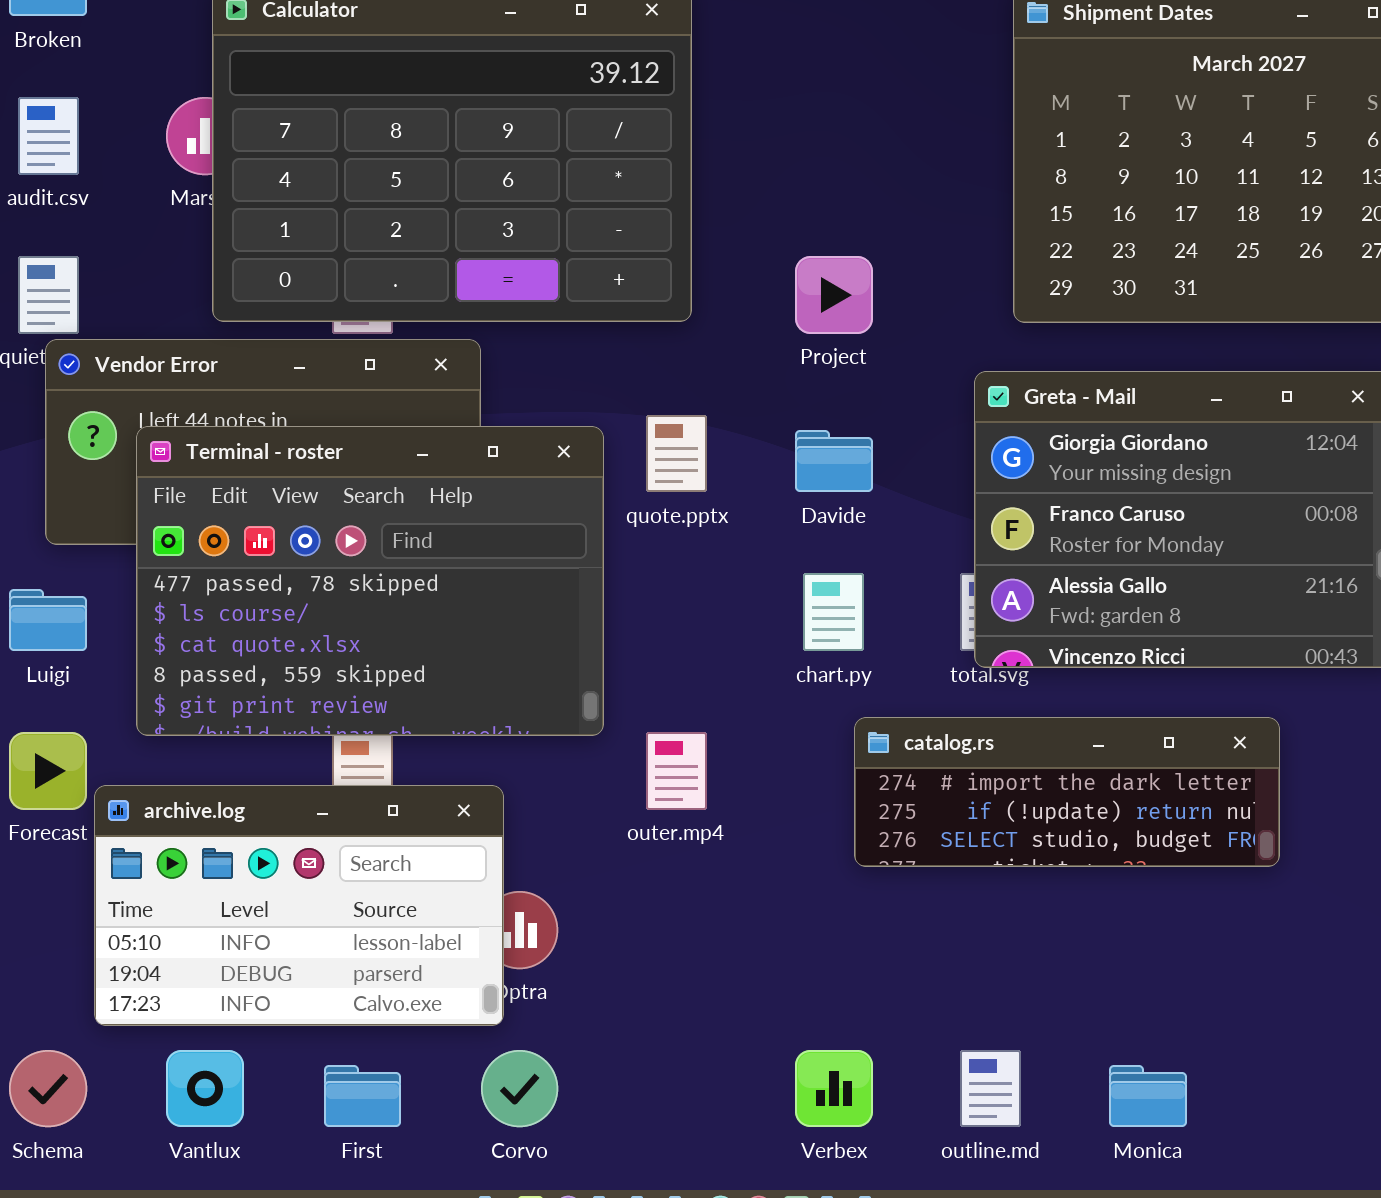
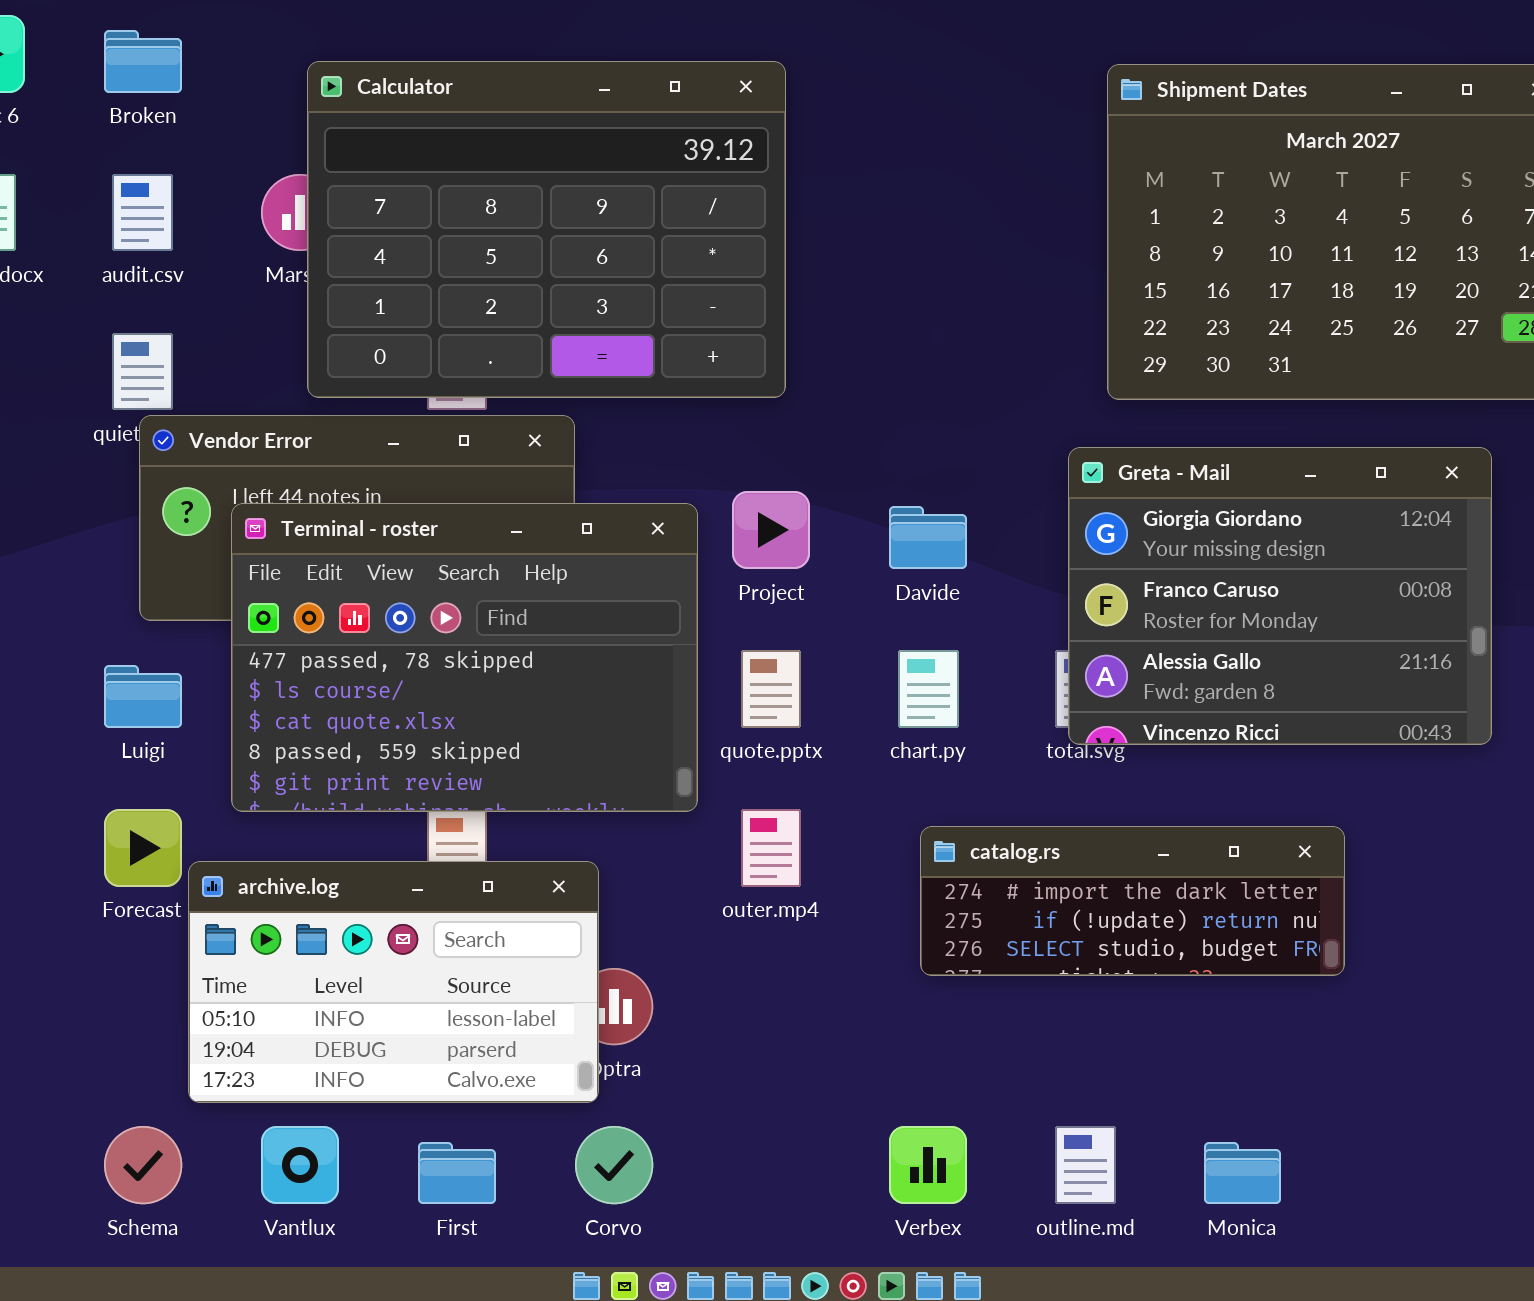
Project: [795,256,873,334] -> [732,491,810,569], moved
quote.pptx: [646,415,707,492] -> [741,650,801,728], moved
catalog.rs: [854,717,1280,867] -> [920,826,1345,976], moved

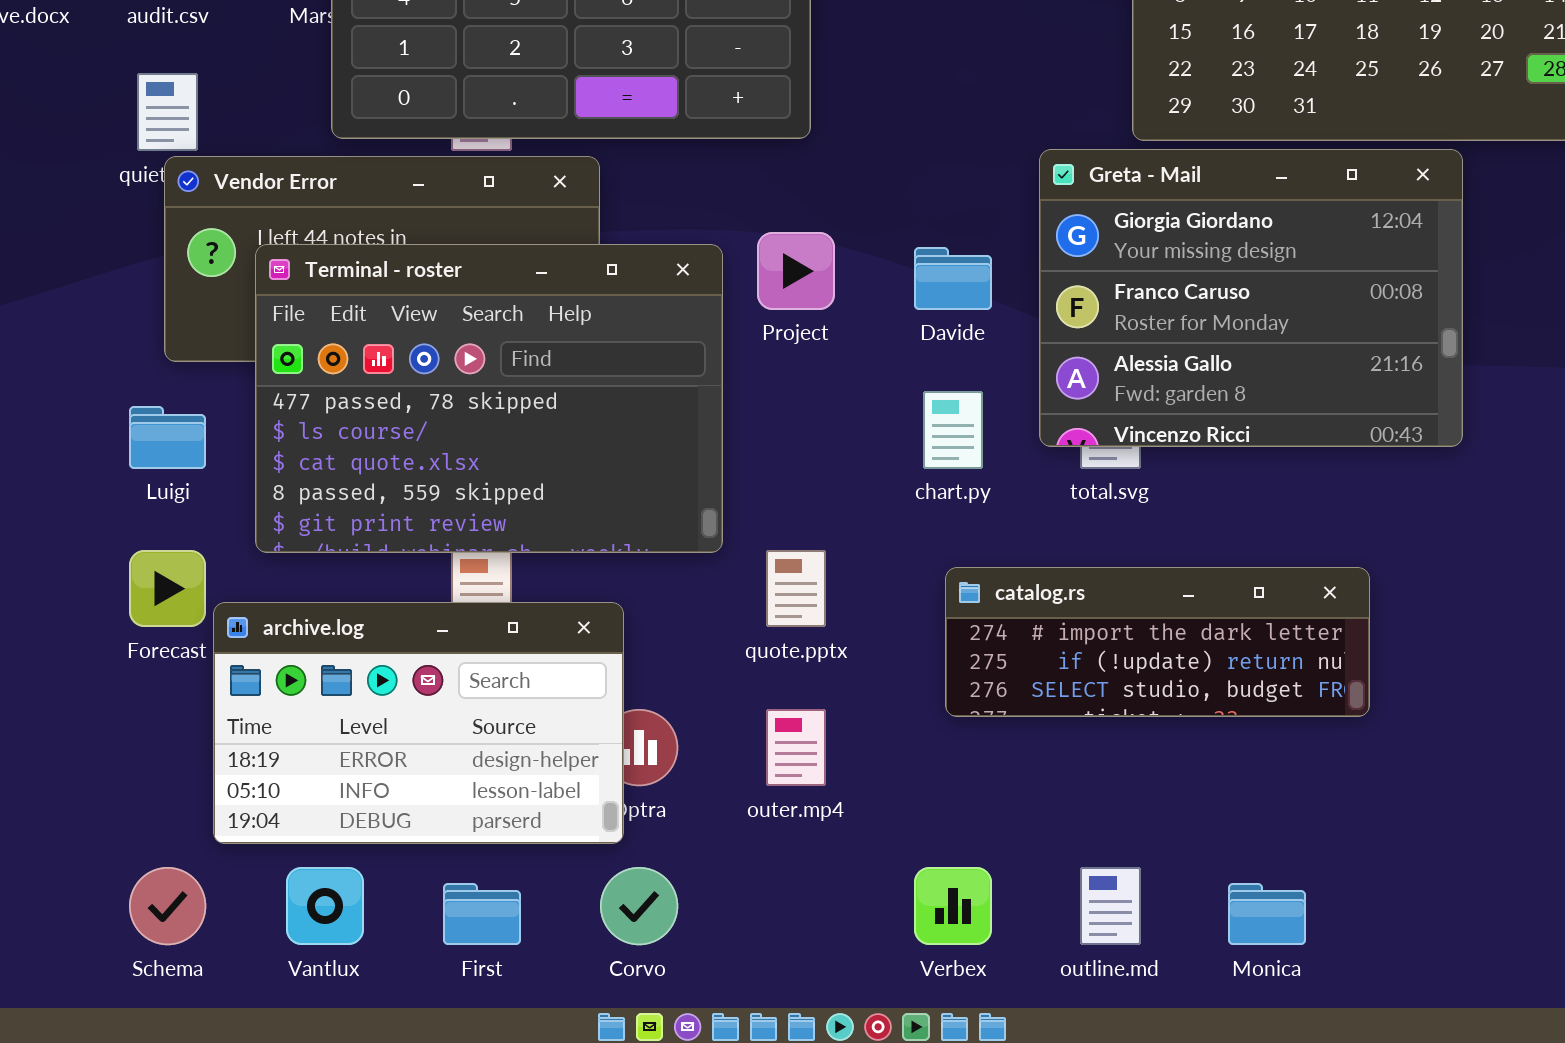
Greta - Mail: [1068,447,1492,745] -> [1039,149,1463,447], moved
quote.pptx: [741,650,801,728] -> [766,550,826,627], moved
outer.mp4: [741,809,801,887] -> [766,709,826,786], moved
archive.log: [188,861,599,1103] -> [213,602,624,844], scrolled up 1 row

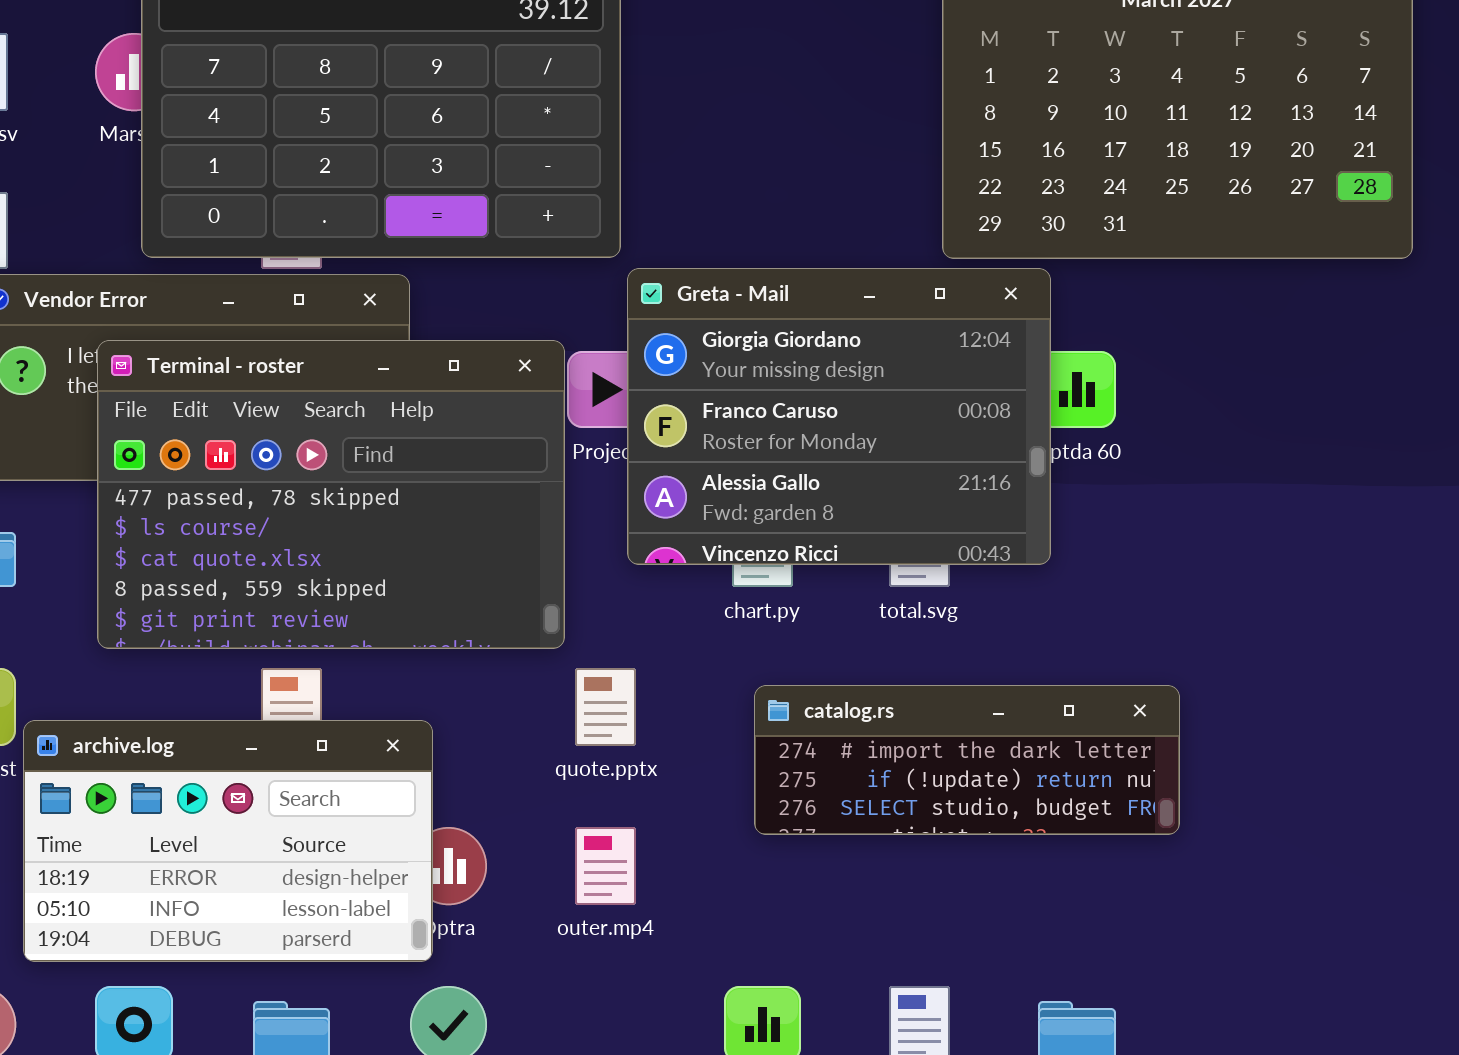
Greta - Mail: [1039,149,1463,447] -> [627,268,1051,565], moved
Terminal - roster: [255,244,723,553] -> [97,340,565,649], moved

